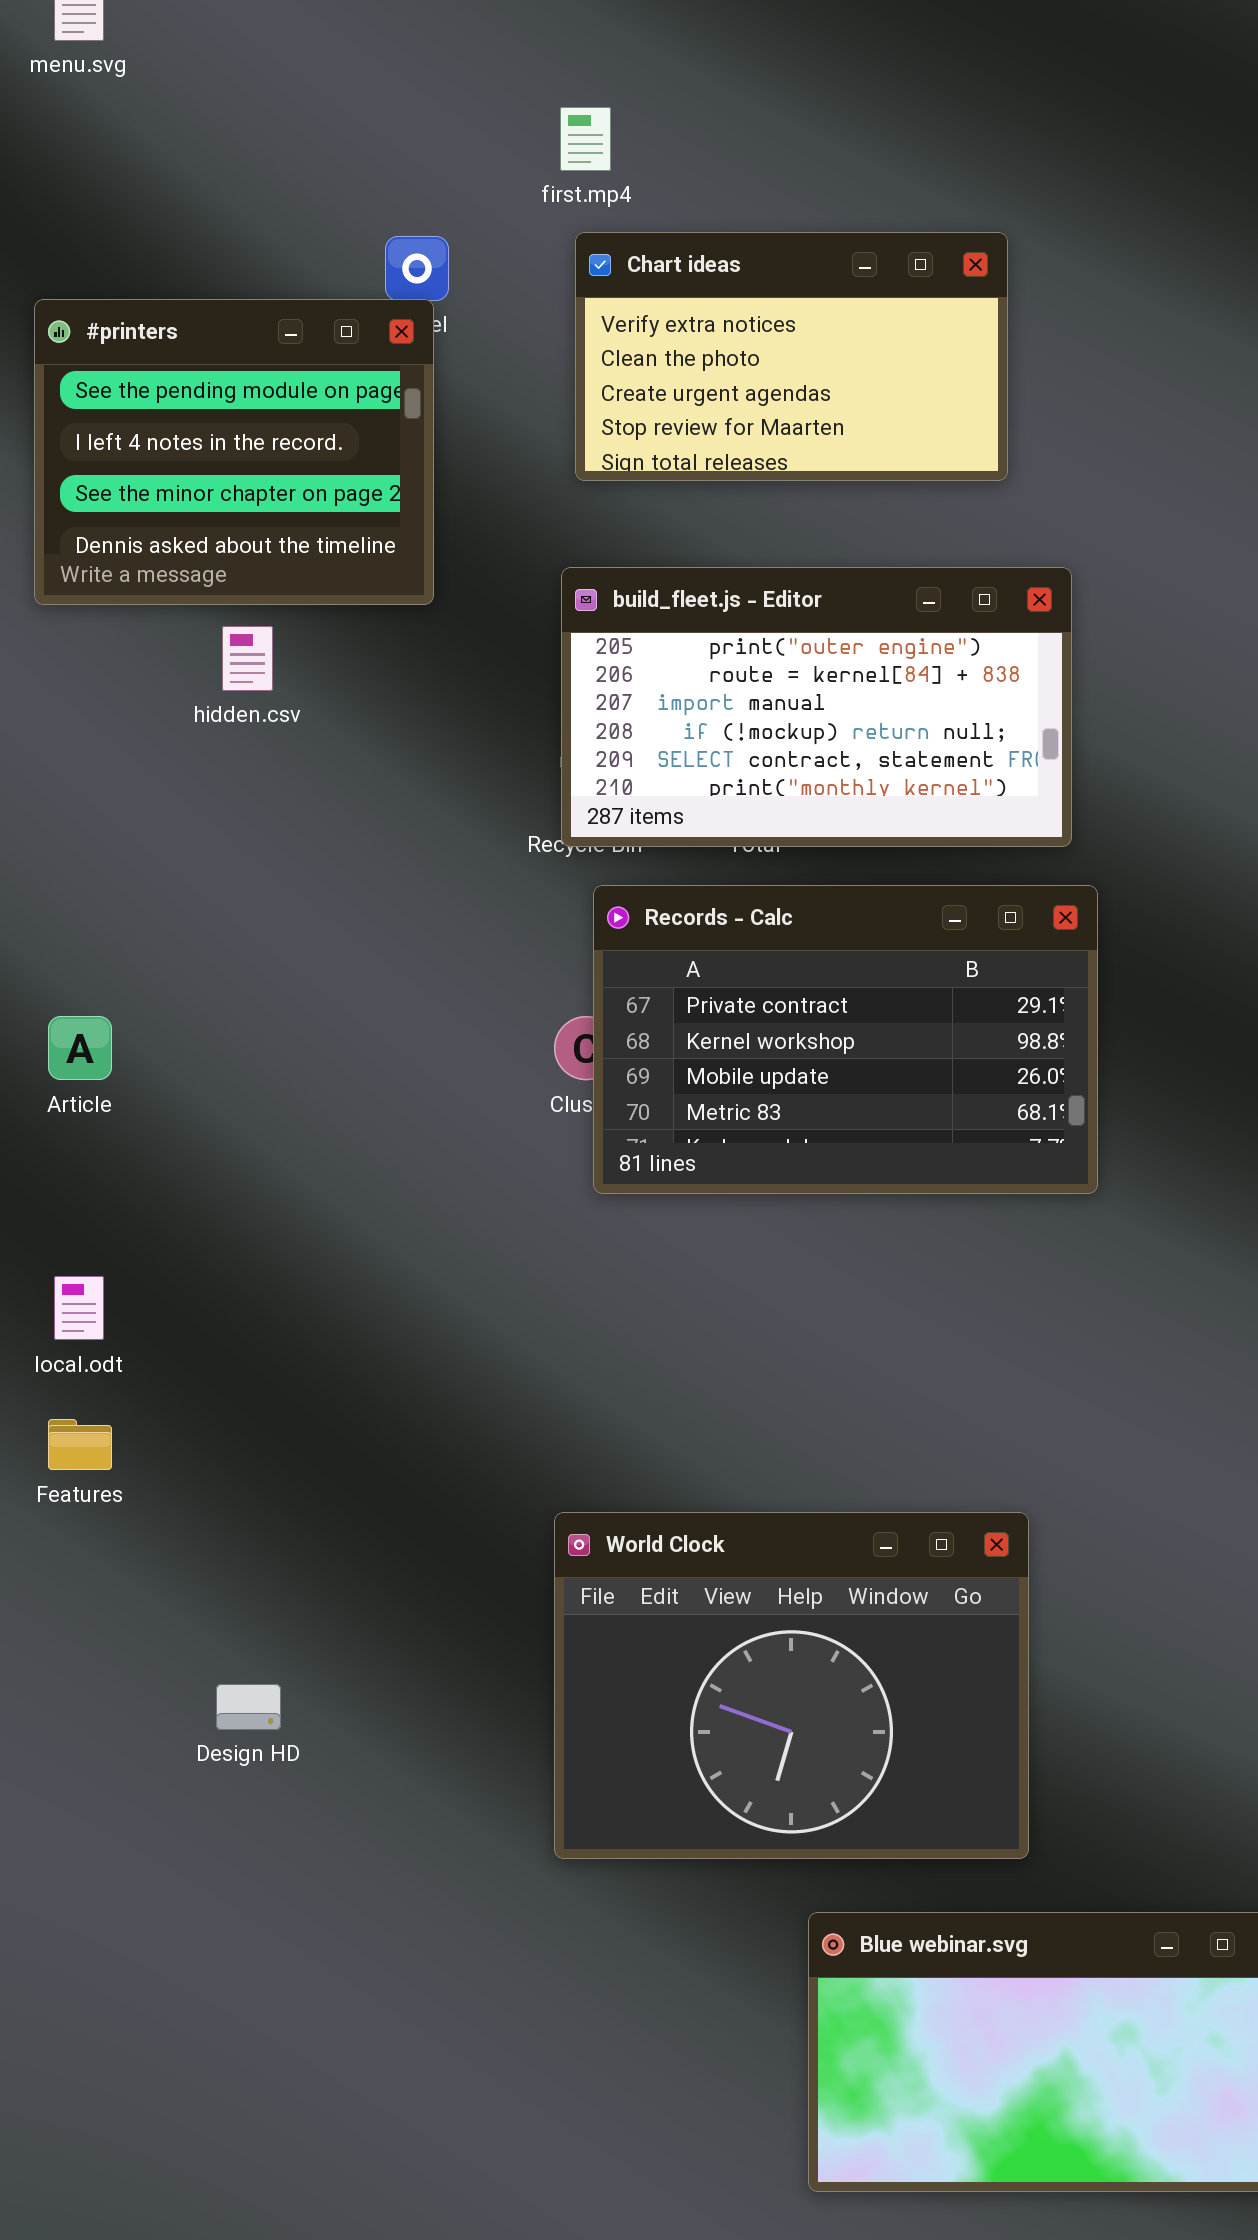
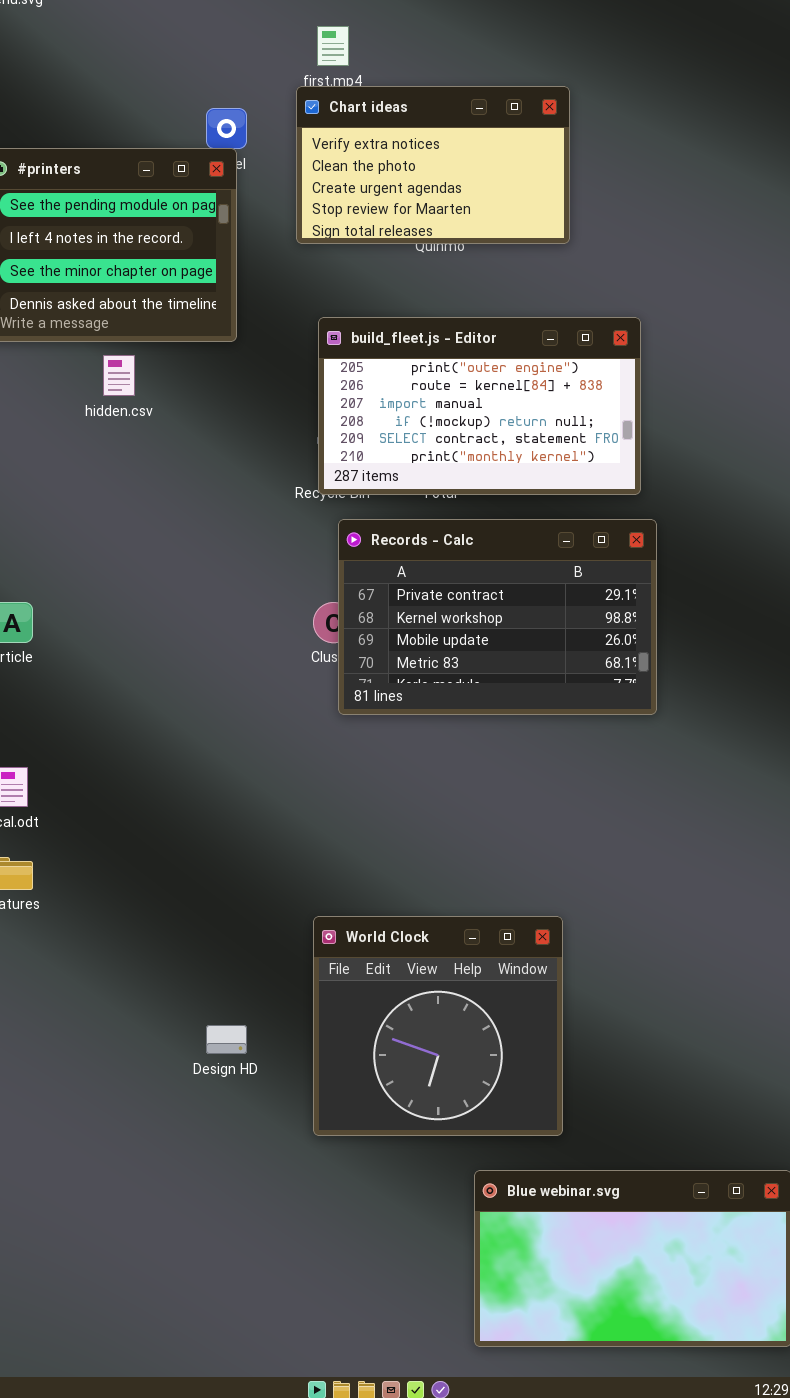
Chart ideas: [575,232,1008,481] -> [296,86,570,244], moved
World Clock: [554,1512,1029,1859] -> [313,916,563,1136], resized
Design HD: [216,1684,281,1730] -> [206,1025,247,1054], moved

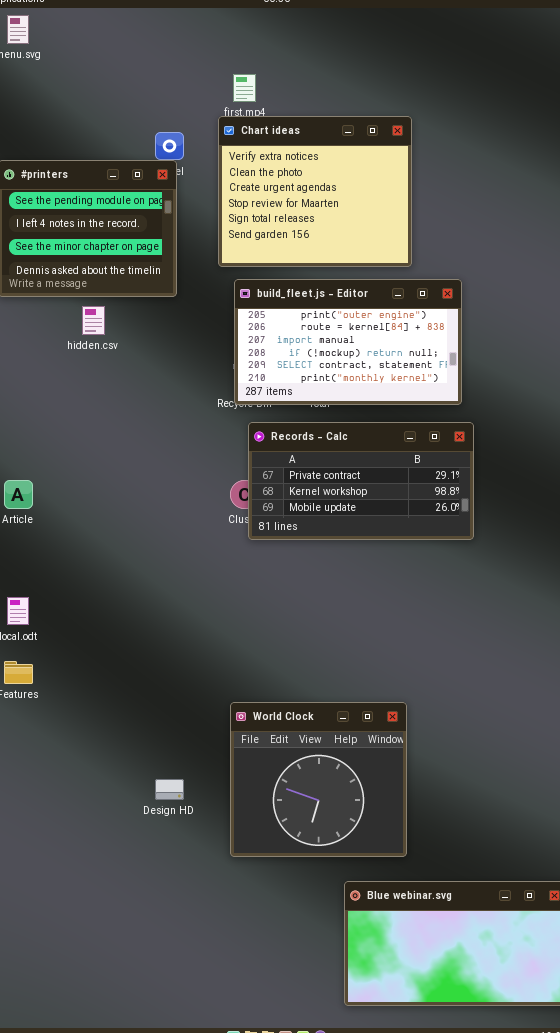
Chart ideas: [296,86,570,244] -> [218,116,412,267], resized
Records - Calc: [338,519,657,715] -> [248,422,474,540], resized

